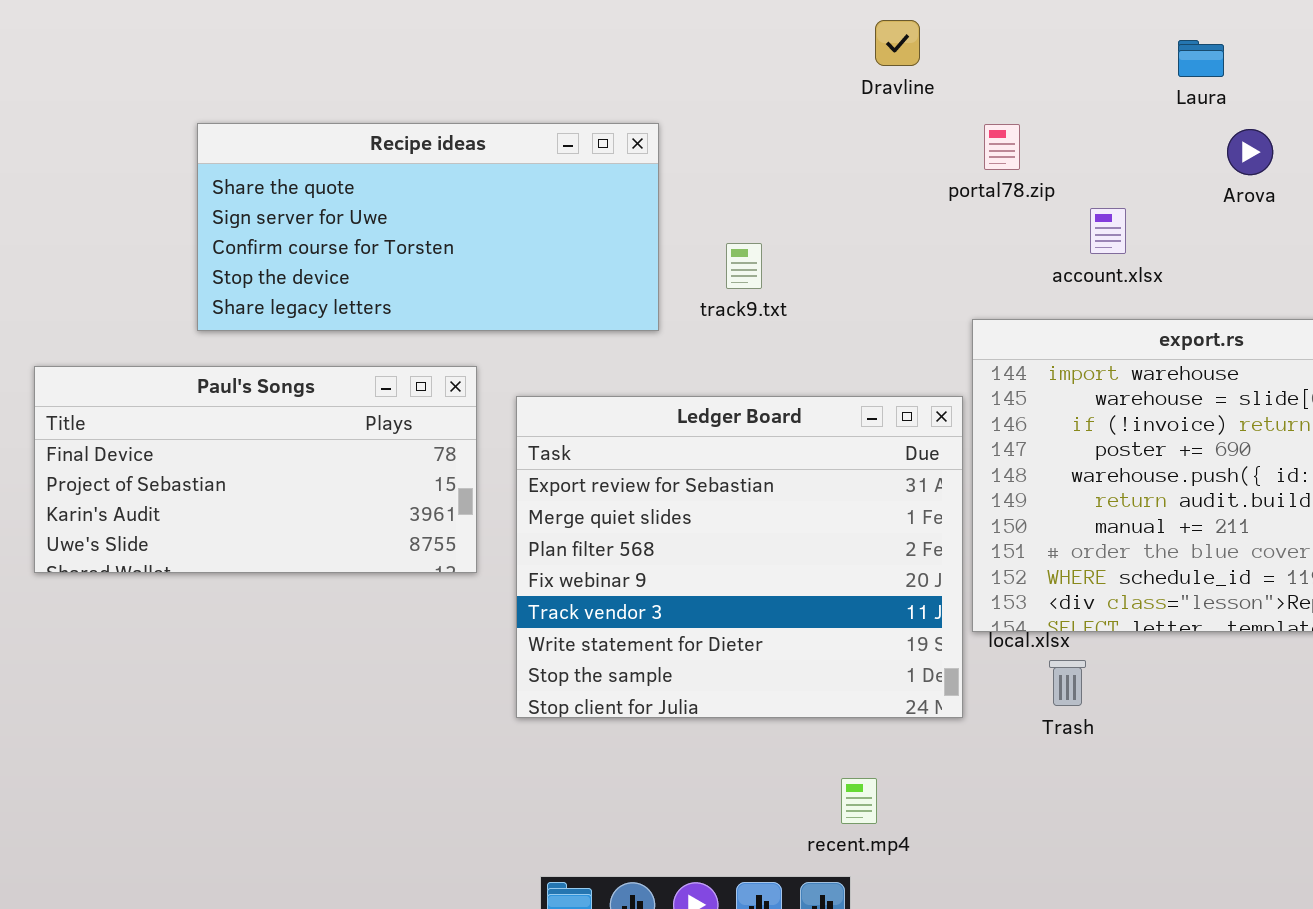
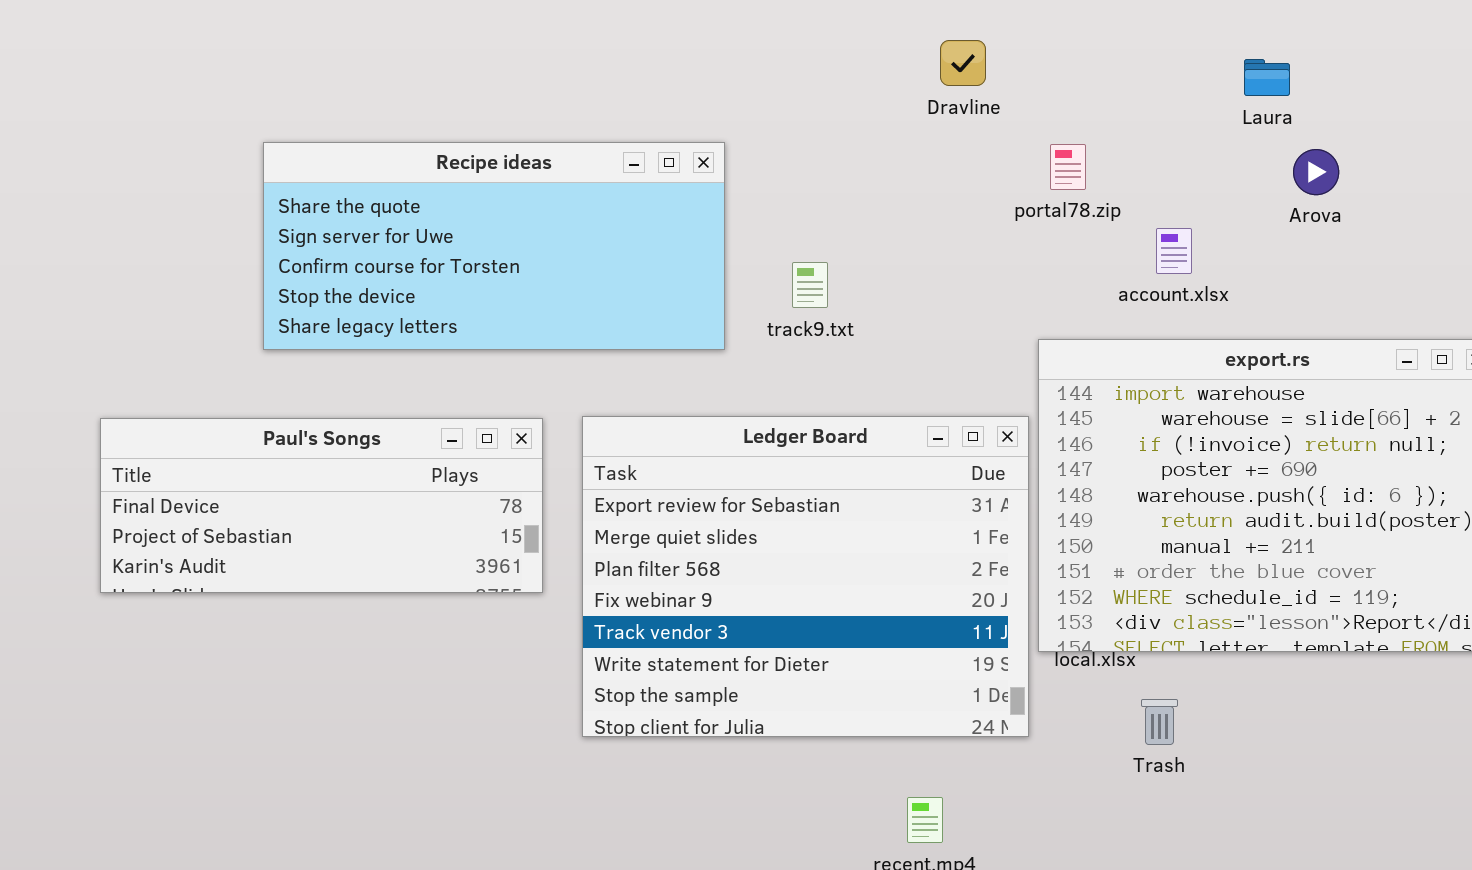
Paul's Songs: [34,366,477,573] -> [100,418,543,593], resized
Trash: [1049,660,1086,706] -> [1141,699,1178,745], moved

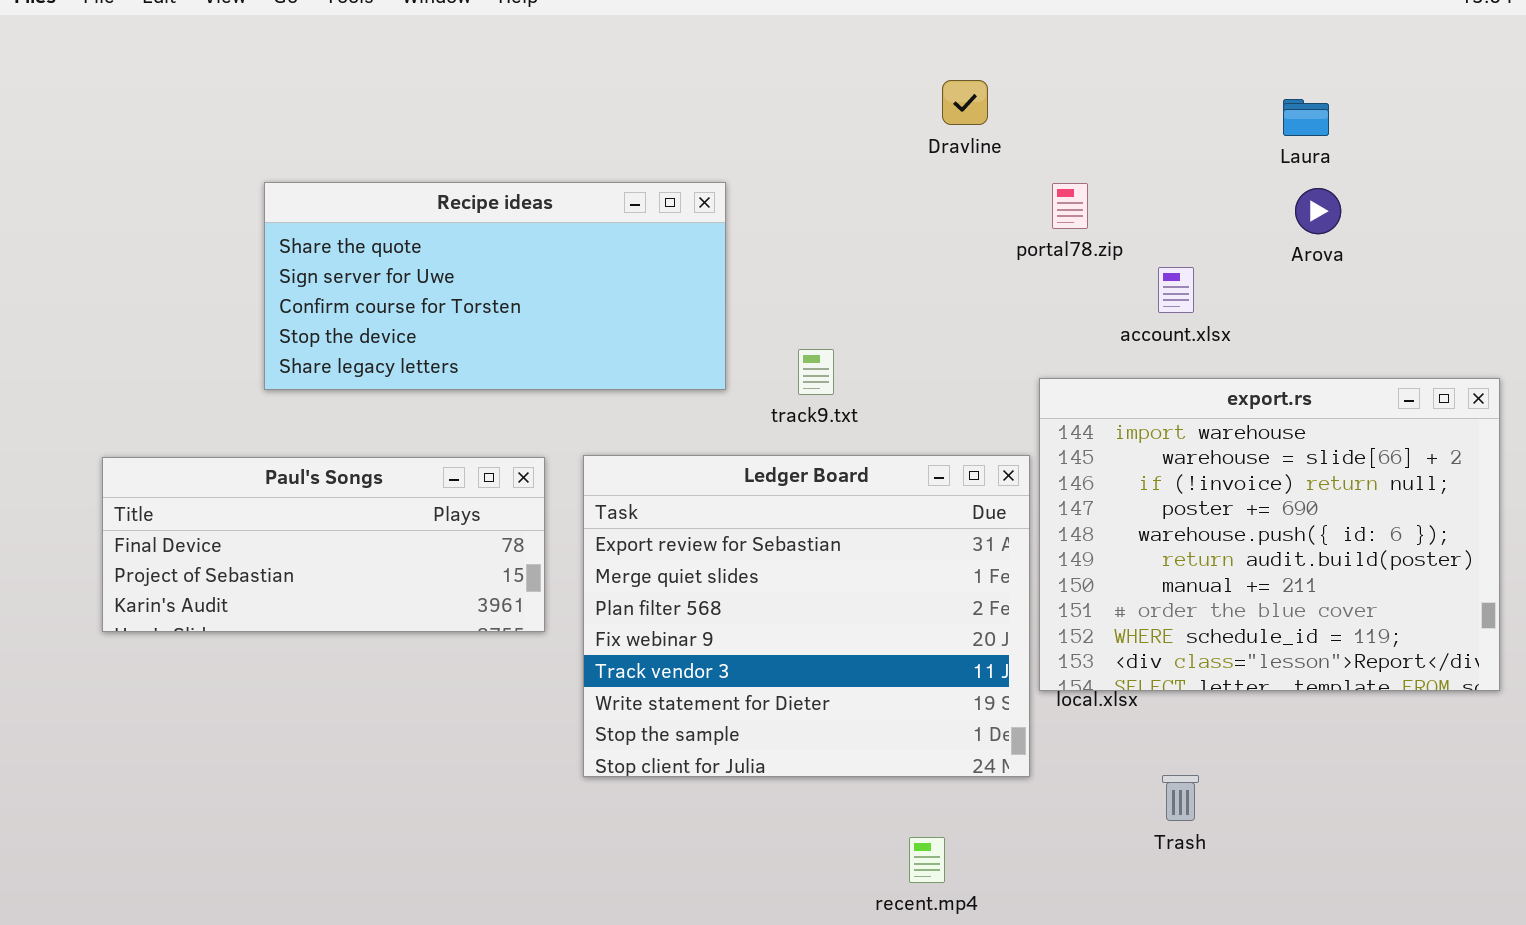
Laura: [1244,59,1290,96] -> [1283,99,1329,136], moved
track9.txt: [792,262,828,308] -> [798,349,834,395], moved
Trash: [1141,699,1178,745] -> [1162,775,1199,821], moved

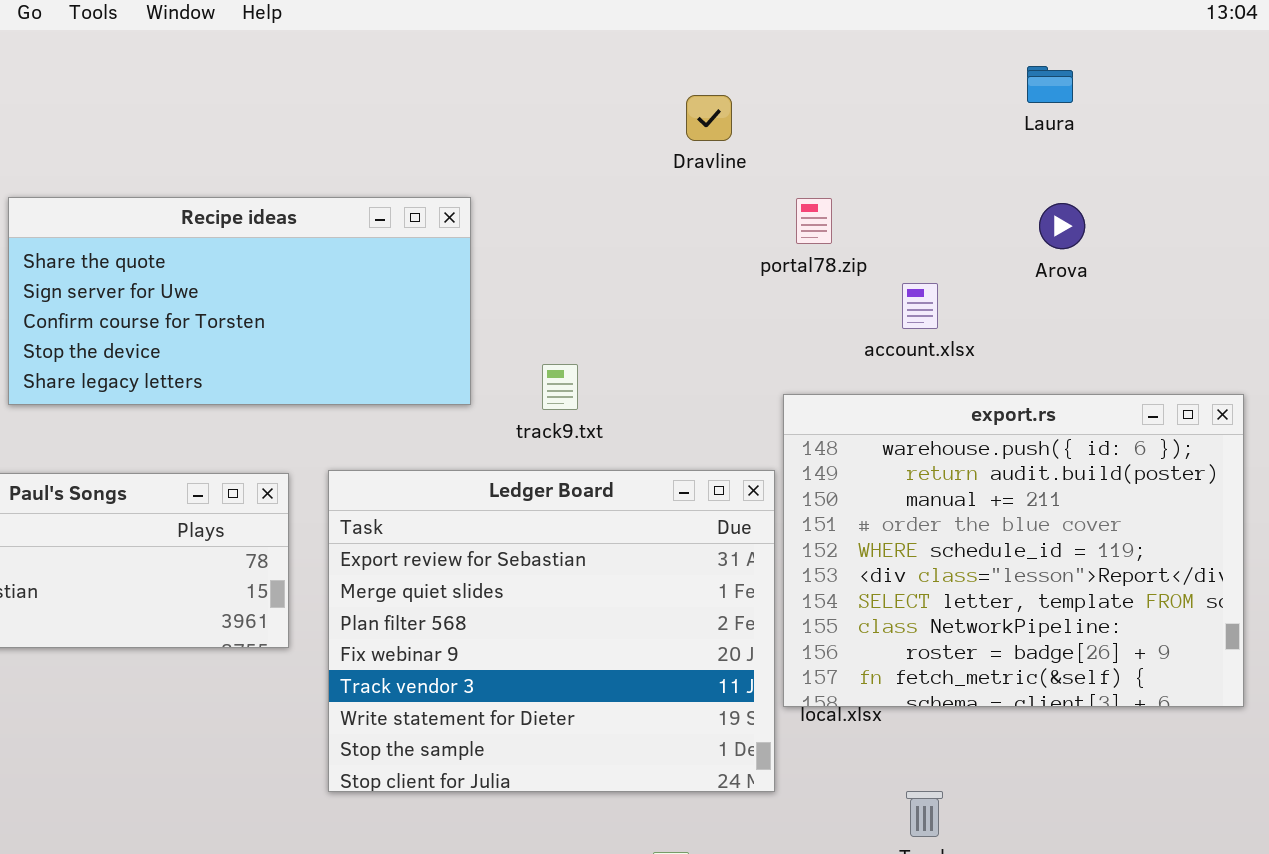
Laura: [1283,99,1329,136] -> [1027,66,1073,103], moved
export.rs: [1039,378,1500,691] -> [783,394,1244,707], scrolled down 4 rows

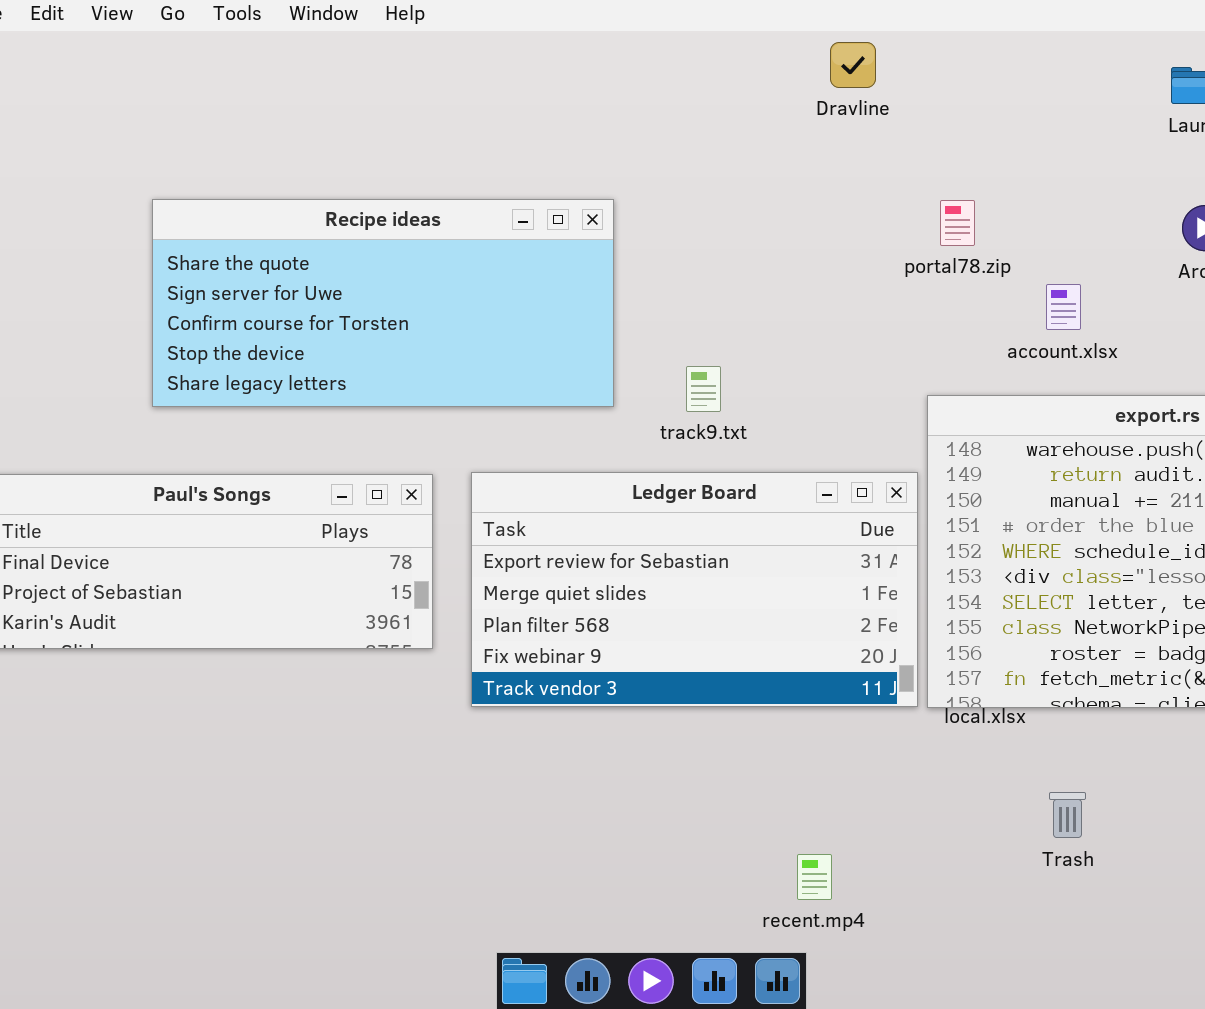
Dravline: [686,95,732,141] -> [830,42,876,88], moved
Ledger Board: [328,470,775,792] -> [471,472,918,707], resized

